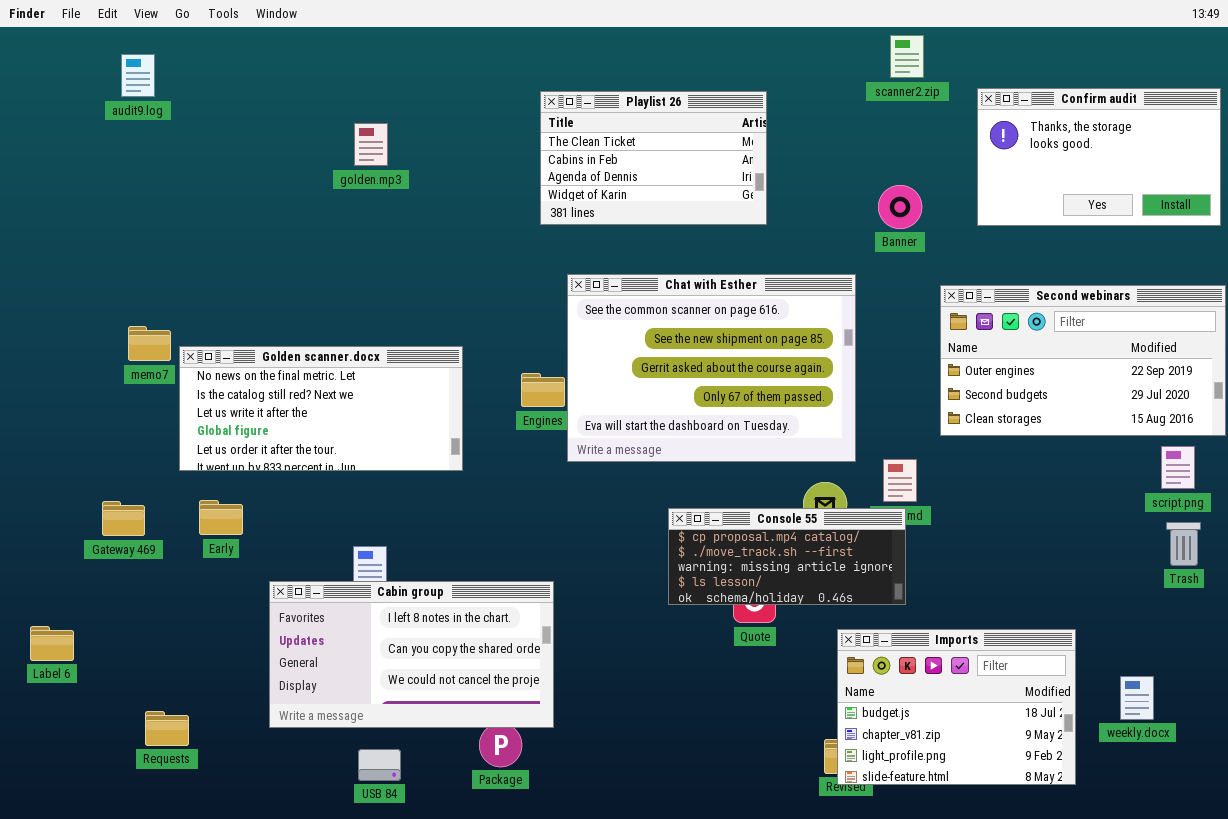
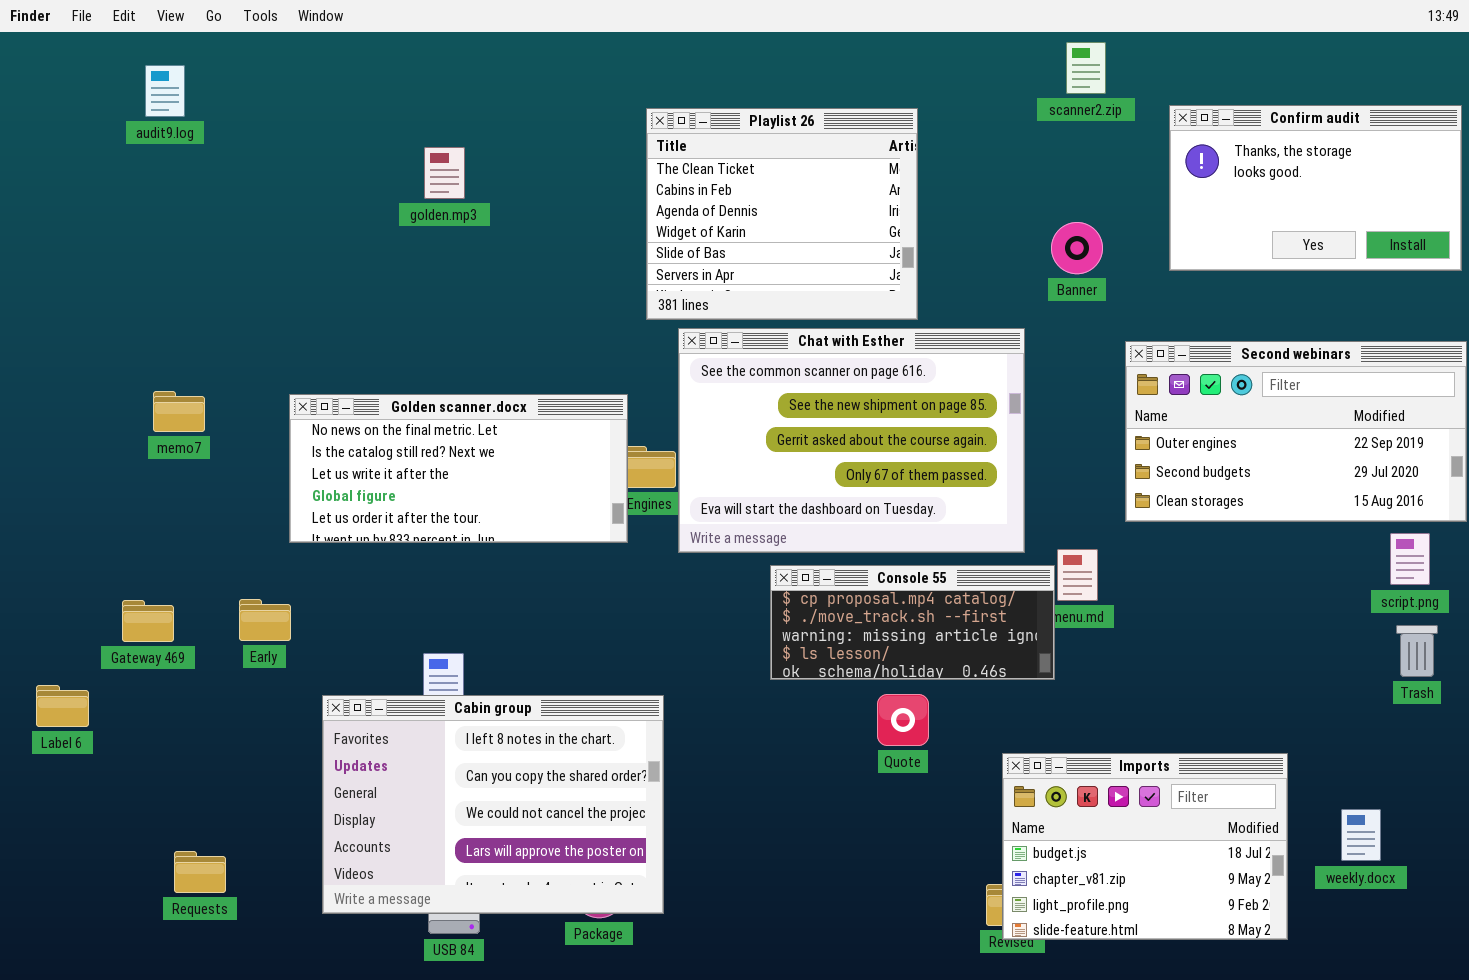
Playlist 26: [540,91,767,225] -> [646,108,918,320], resized
Golden scanner.docx: [179,346,463,471] -> [289,394,628,543], moved
Console 55: [668,508,906,605] -> [770,565,1055,680], moved
Cabin group: [269,581,554,728] -> [322,695,664,914], resized
Label 6: [30,626,74,661] -> [36,685,89,727], moved

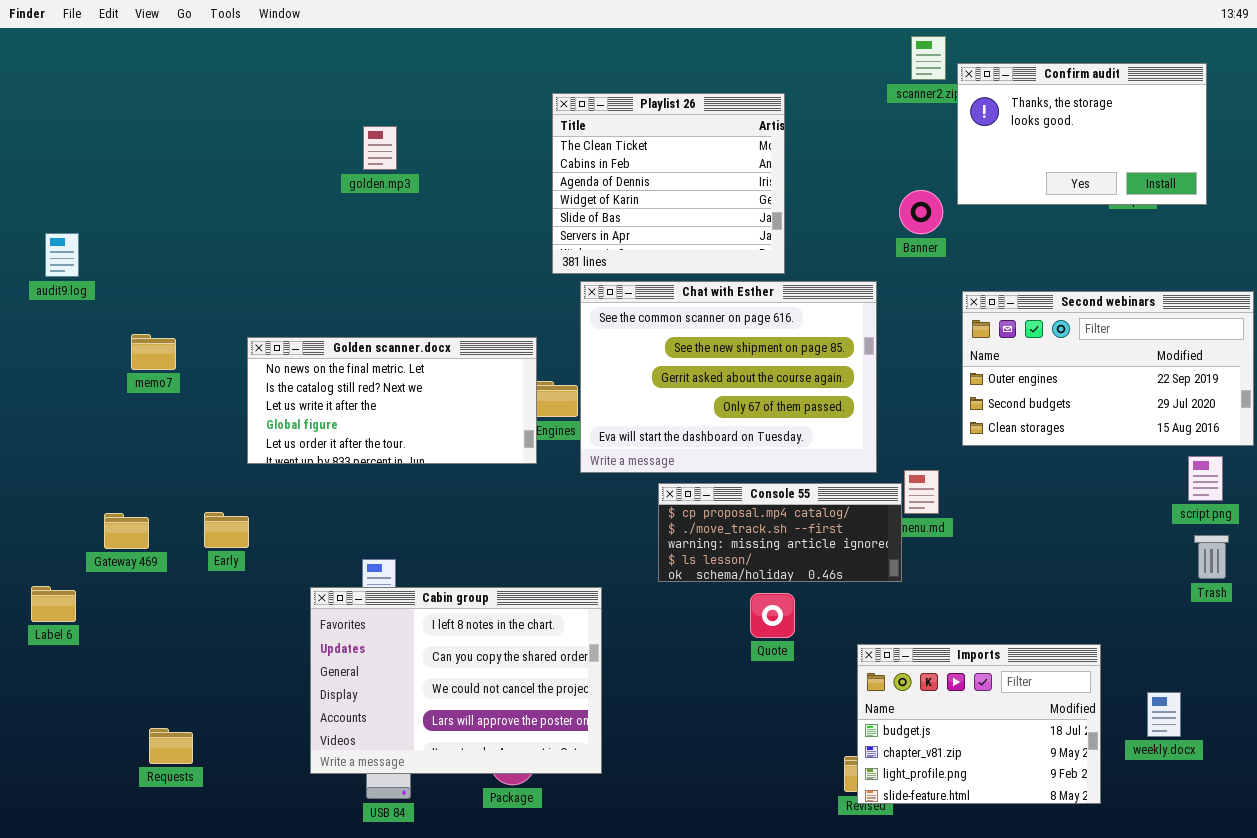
audit9.log: [145,65,185,117] -> [45,233,79,277], moved
Confirm audit: [1169,105,1462,271] -> [957,63,1207,205], moved
Cabin group: [322,695,664,914] -> [310,587,602,774], moved

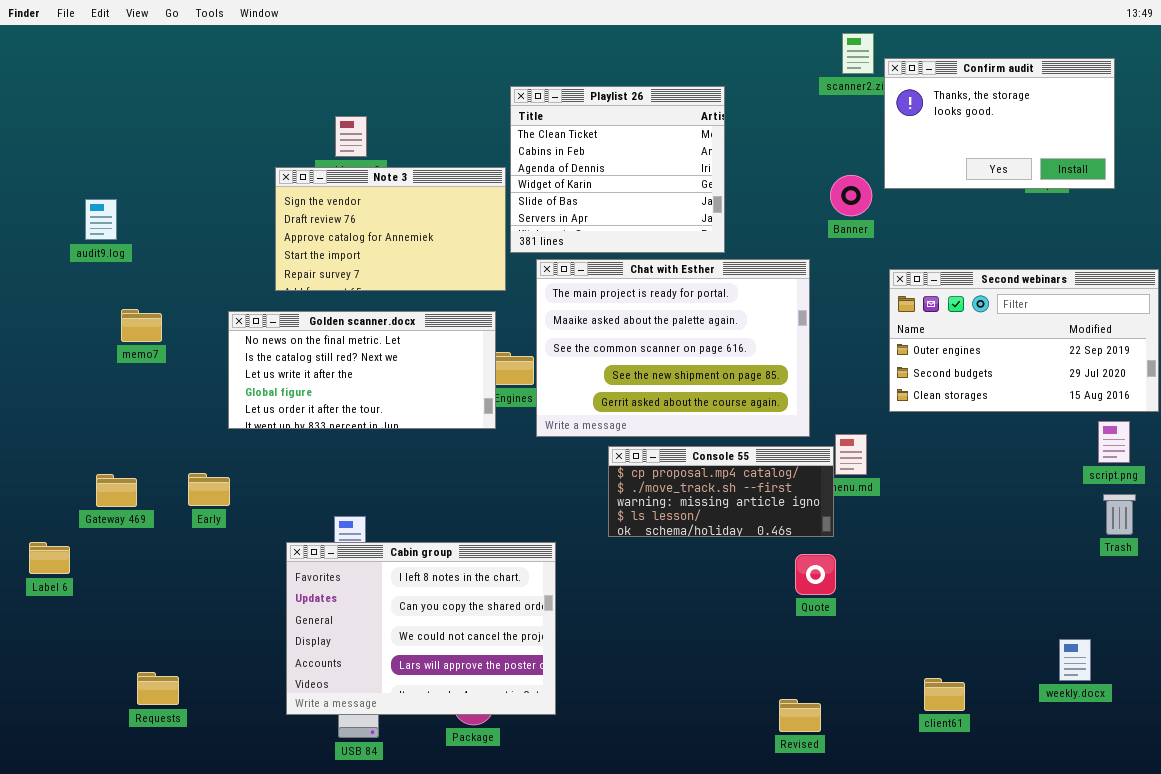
Note 3: none -> [275,167,506,291], opened
audit9.log: [45,233,79,277] -> [85,199,117,240], moved
Chat with Esther: [580,281,877,473] -> [536,259,810,437], scrolled up 2 rows
Quote: [750,593,795,638] -> [795,554,836,595], moved
Imports: [857,644,1101,804] -> none, closed

